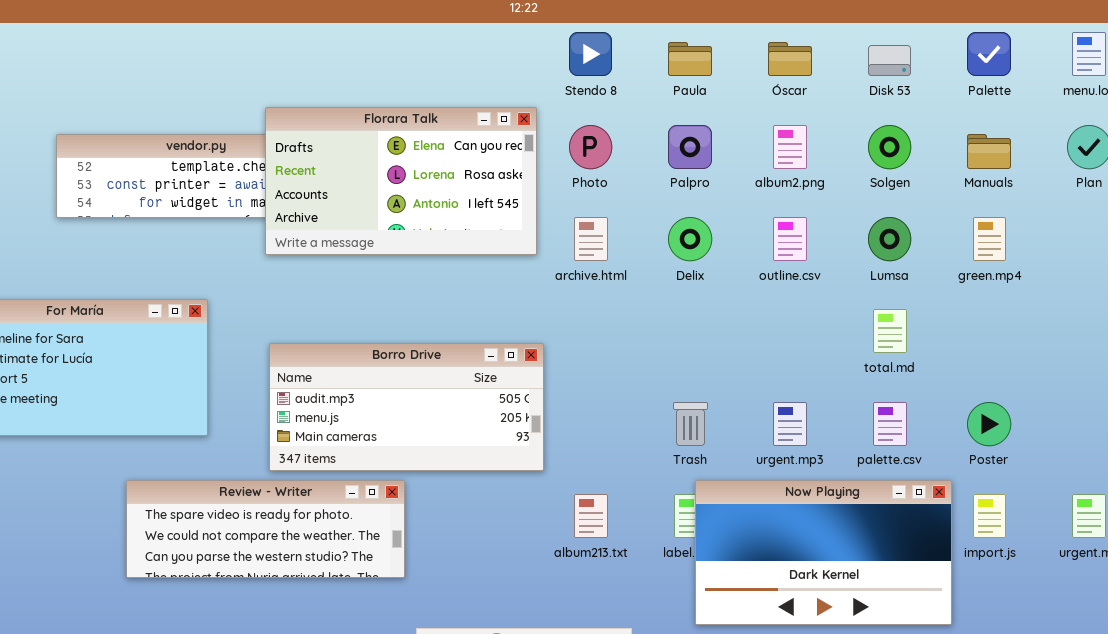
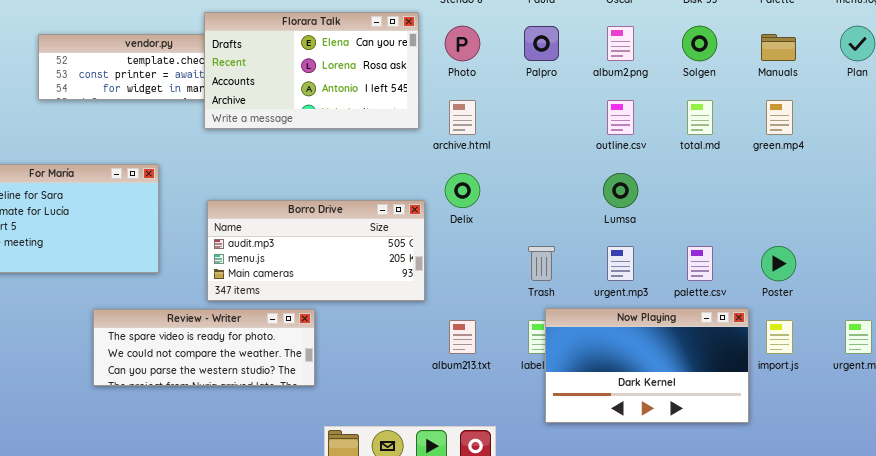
Delix: [668,217,712,261] -> [445,173,480,208], moved
Lumsa: [868,217,911,261] -> [603,173,638,208], moved
total.md: [873,309,907,353] -> [687,100,713,135], moved

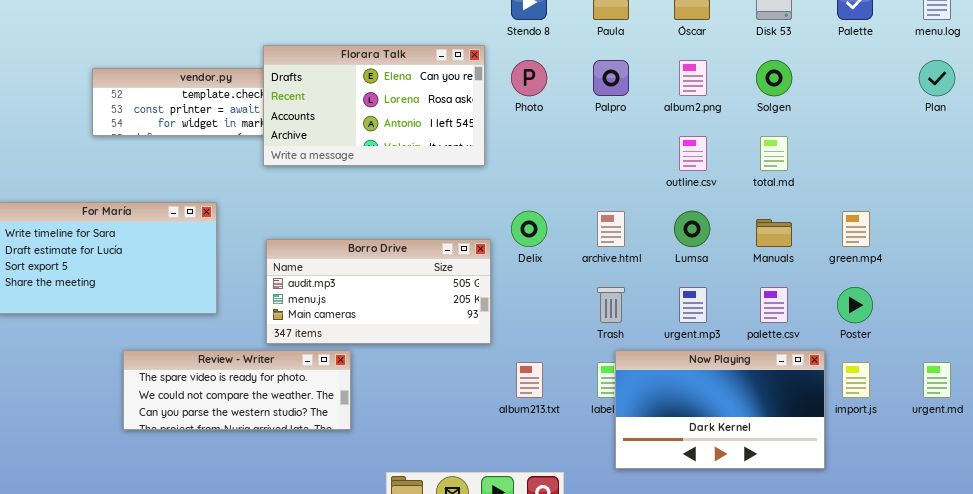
Manuals: [761,34,796,61] -> [756,219,792,247], moved
archive.html: [449,100,476,135] -> [597,211,625,247], moved
green.mp4: [766,100,793,135] -> [842,211,870,247], moved
Review - Writer: [93,309,315,386] -> [123,350,351,430], moved

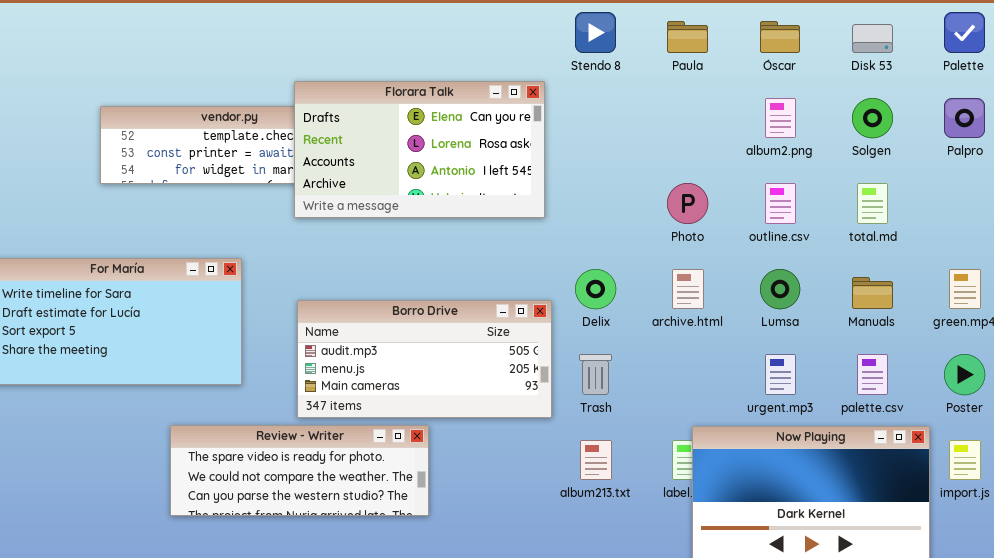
Photo: [511,60,547,96] -> [667,183,708,224], moved
Palpro: [593,60,629,96] -> [944,98,985,138], moved
Trash: [597,287,625,323] -> [579,354,612,395], moved
Review - Writer: [123,350,351,430] -> [170,425,429,516], moved

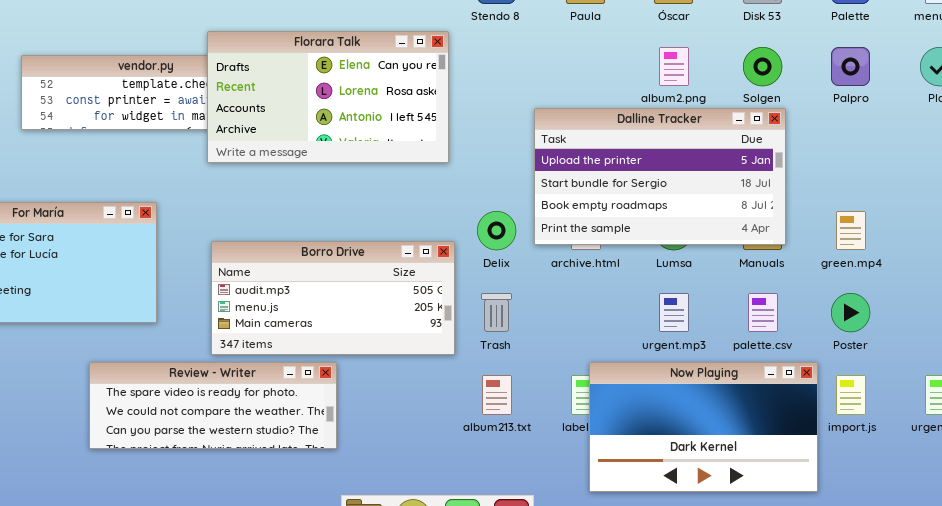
Dalline Tracker: none -> [534,108,786,245], opened

